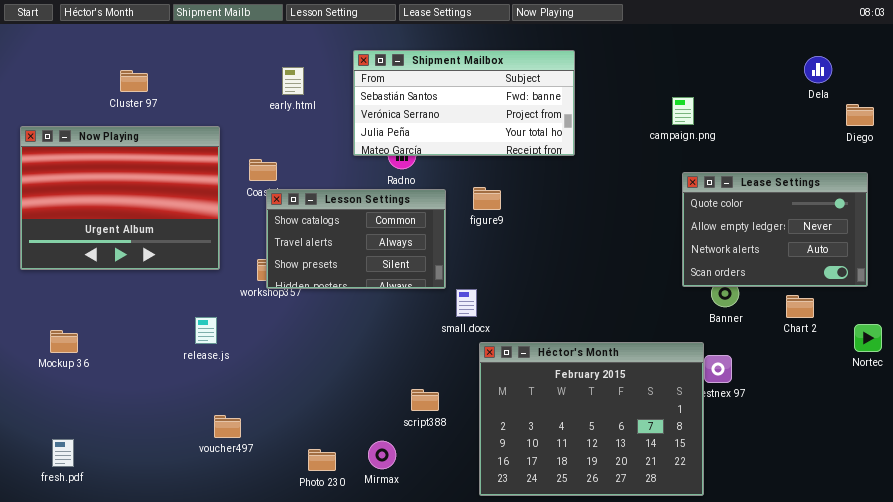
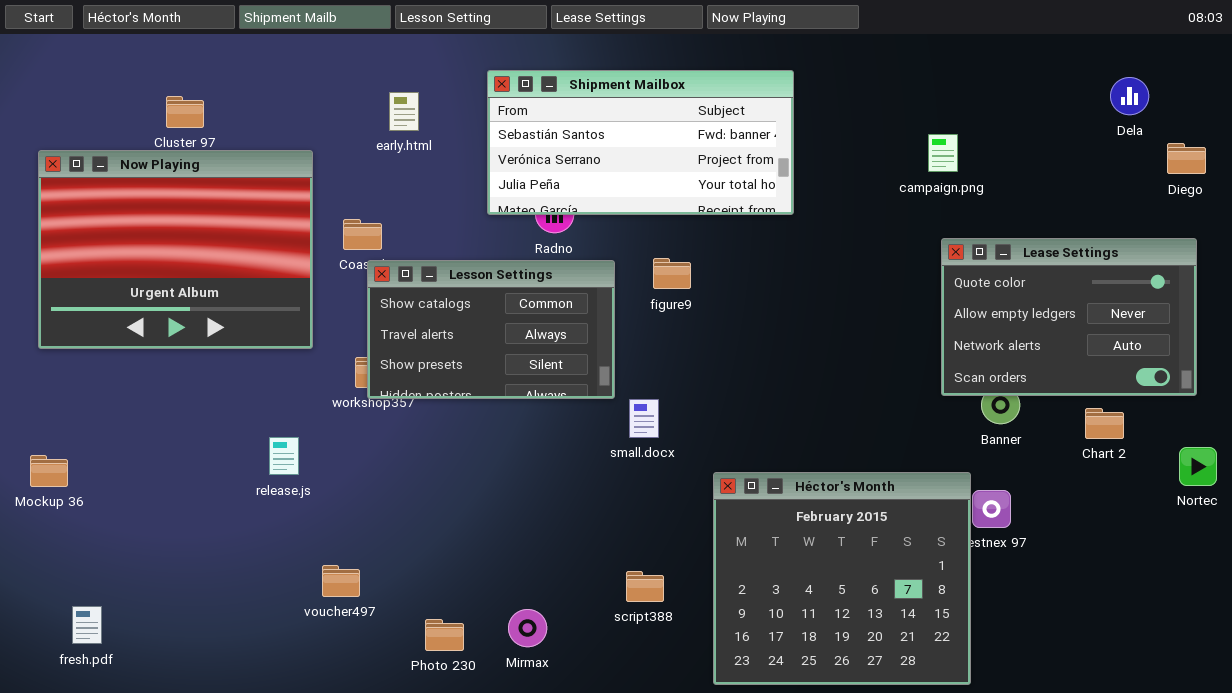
Now Playing: [20,126,220,270] -> [38,150,313,349], moved
Mockup 36: [50,330,78,353] -> [30,455,68,487], moved
Héctor's Month: [479,342,704,496] -> [713,472,971,685], resized
script388: [411,389,439,411] -> [626,571,664,602], moved
voucher497: [214,415,241,438] -> [322,565,360,597], moved

